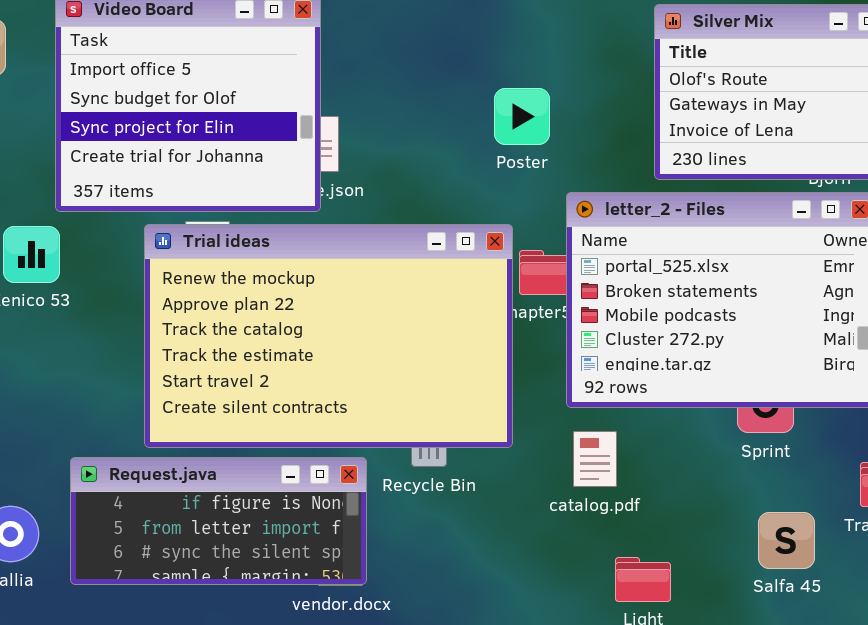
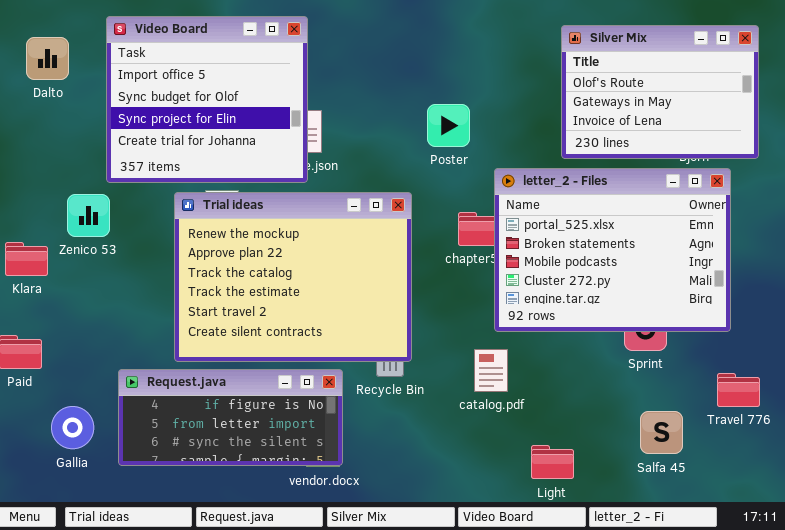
Poster: [494,88,550,145] -> [427,104,470,147], moved
Trial ideas: [144,224,513,448] -> [174,192,412,362], resized
catalog.pdf: [573,431,617,487] -> [474,349,508,392], moved

